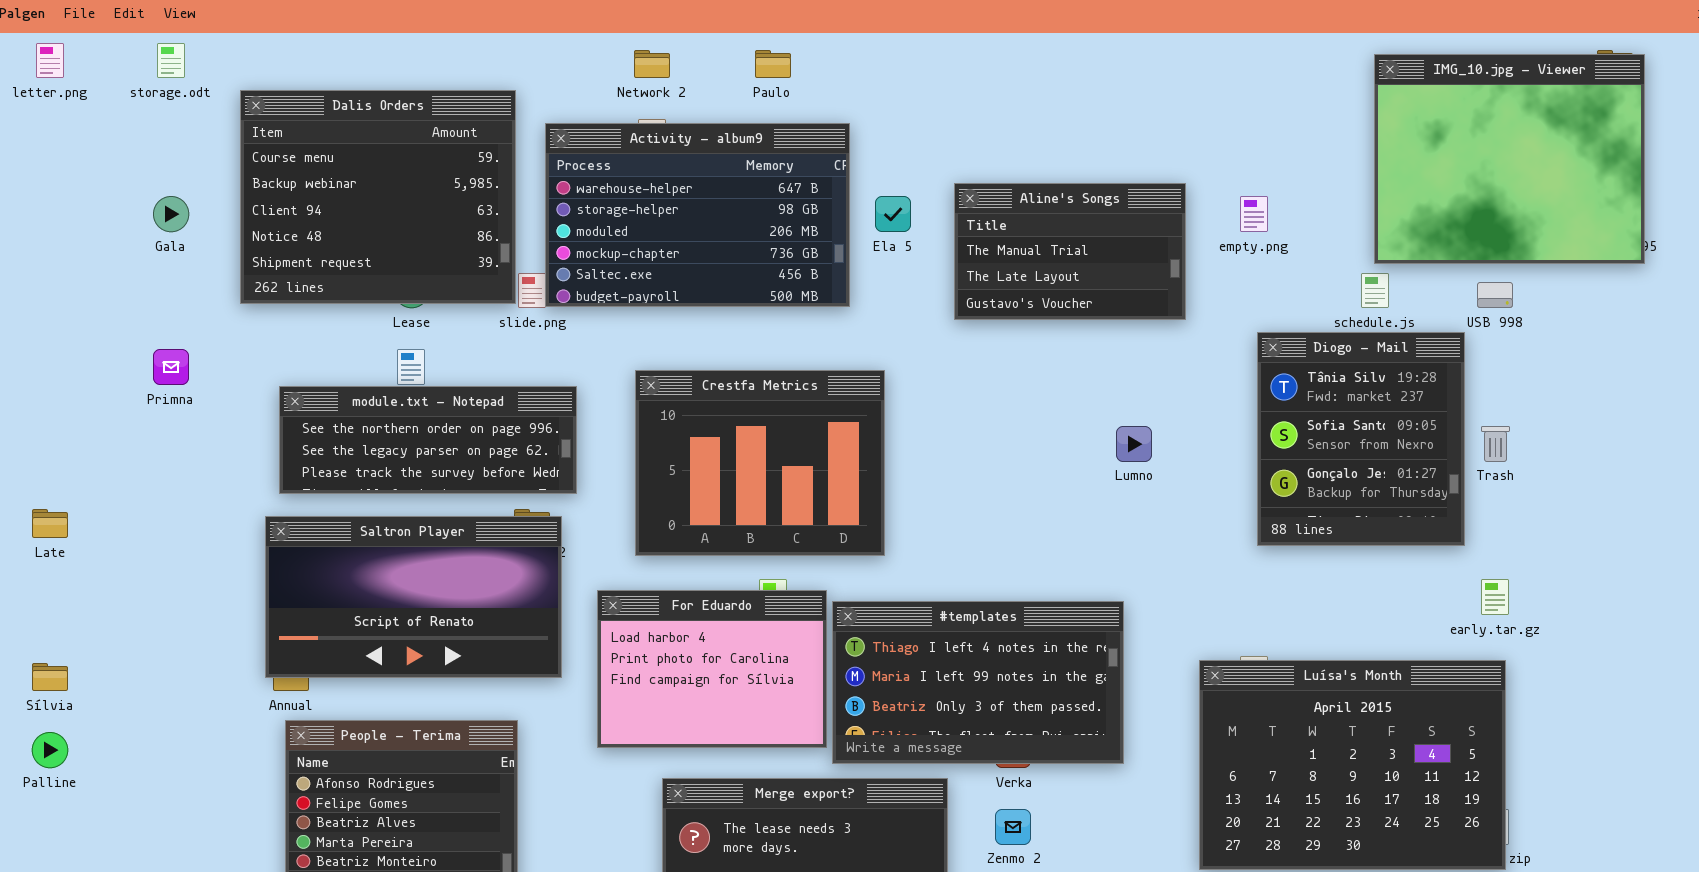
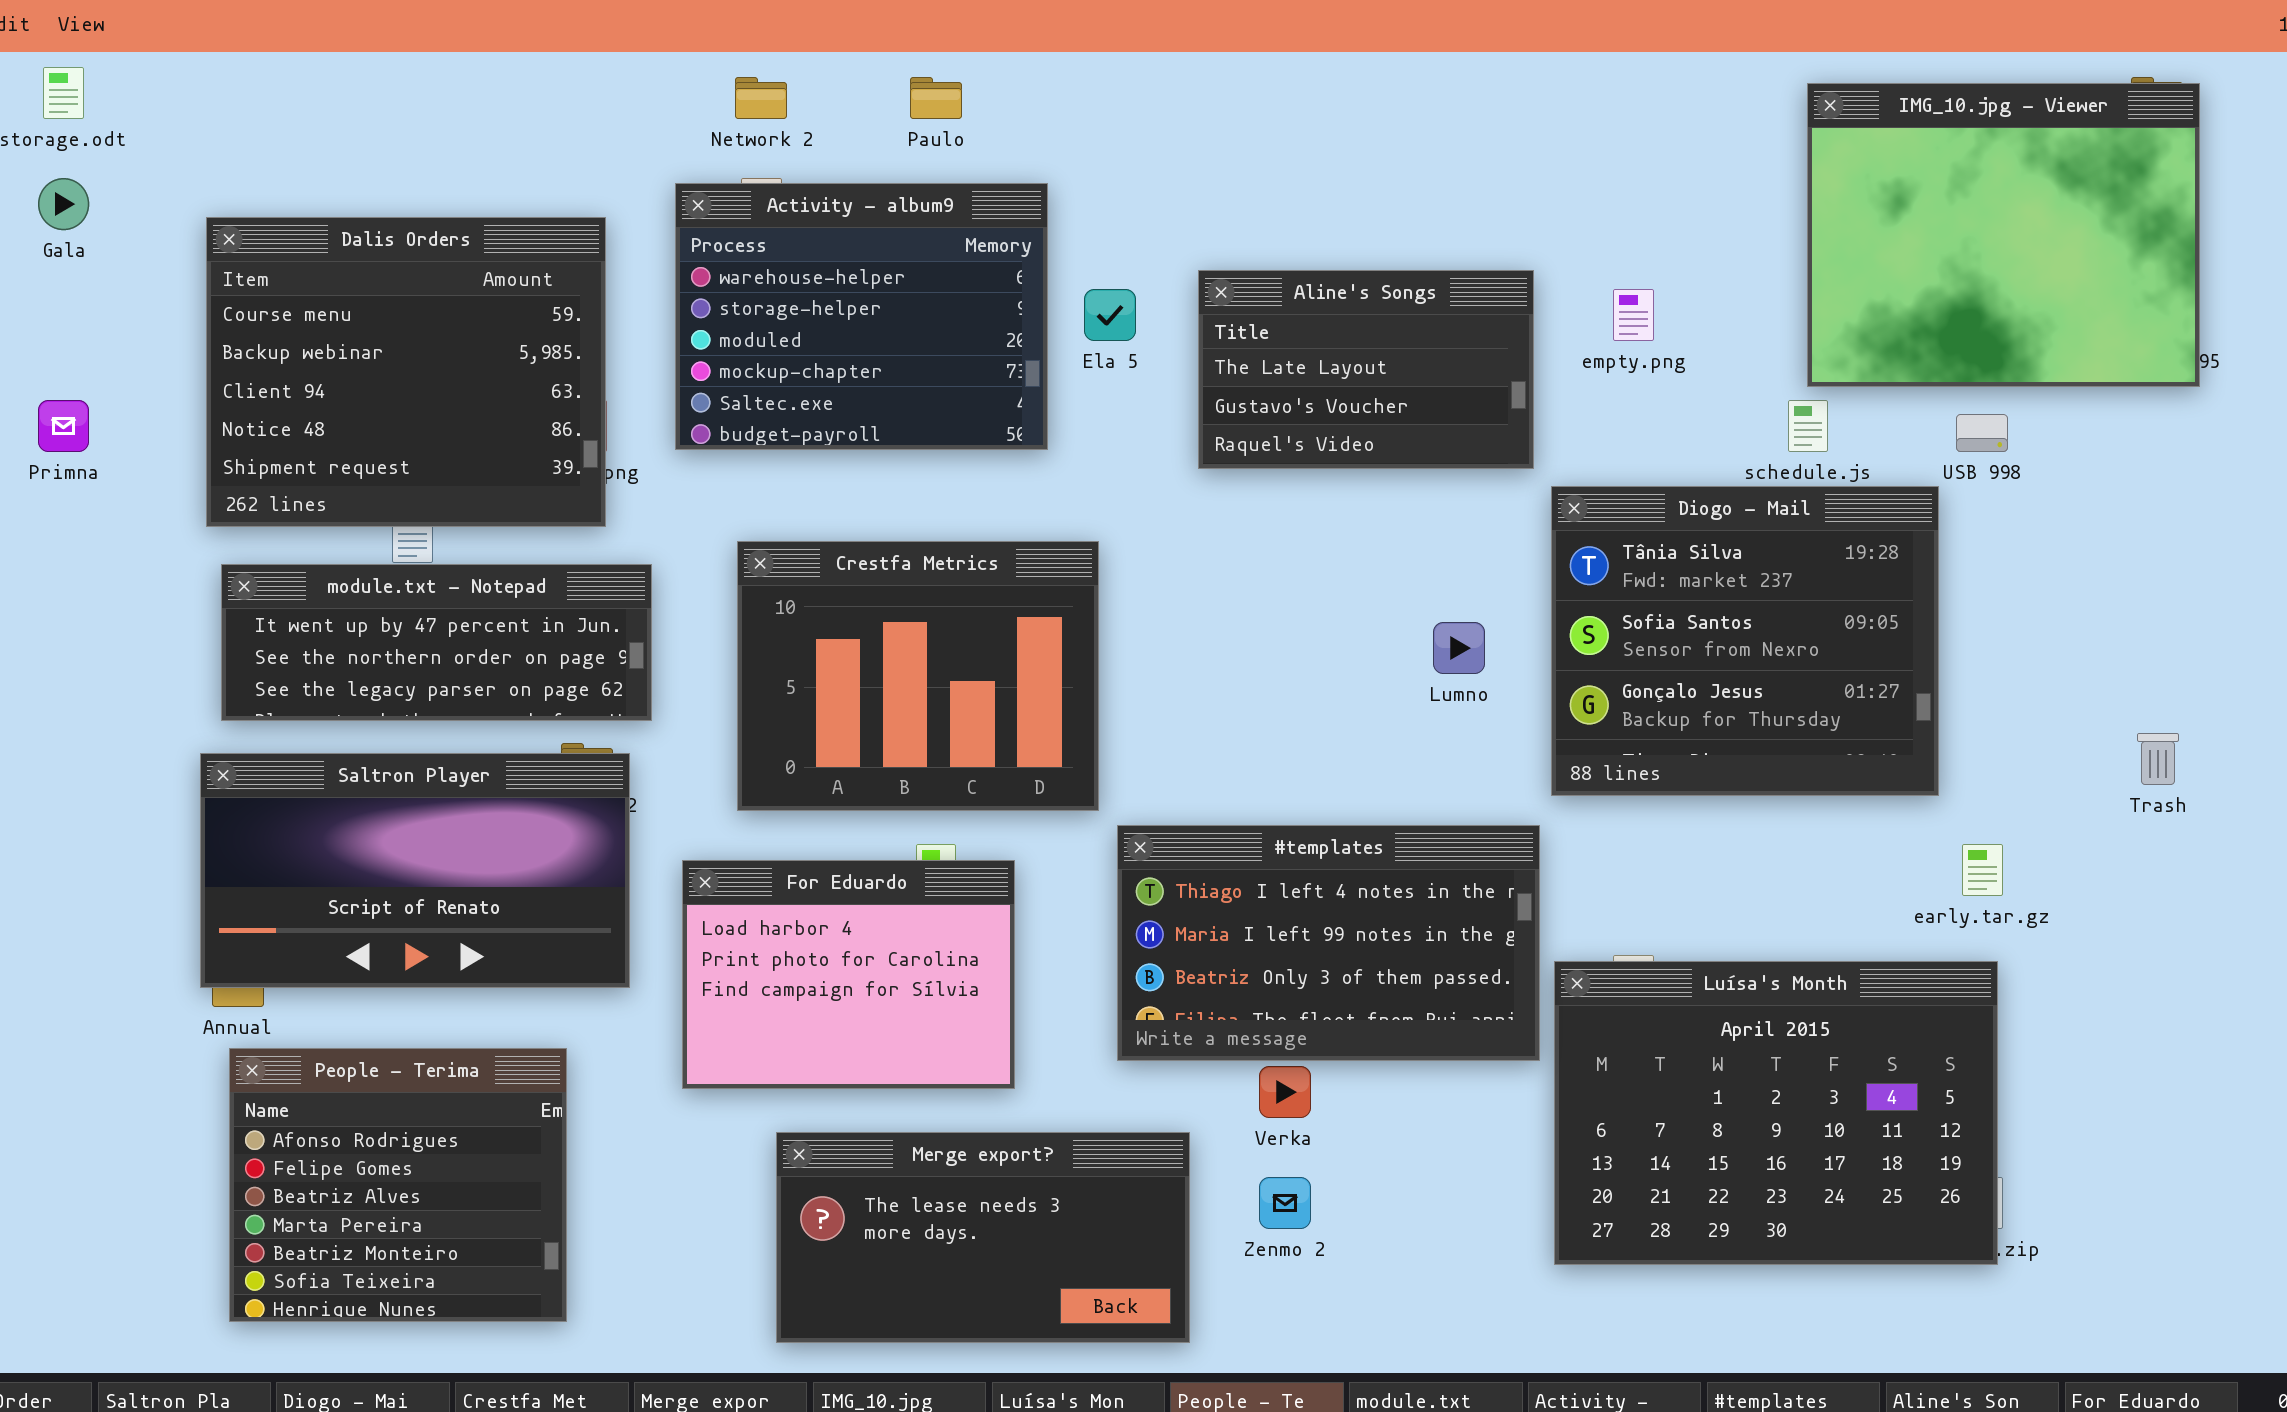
Dalis Orders: [240,90,516,304] -> [206,217,606,527], moved
Activity - album9: [545,123,850,307] -> [675,183,1048,450], resized
Aline's Songs: [954,183,1186,320] -> [1198,270,1534,469], scrolled down 1 row
Gala: [153,196,189,232] -> [38,178,89,230], moved
Diogo - Mail: [1257,332,1465,546] -> [1551,486,1939,796], resized
Primna: [153,349,189,385] -> [38,400,89,452], moved
module.txt - Notepad: [279,386,577,494] -> [221,564,652,721], scrolled up 1 row
Trash: [1481,426,1510,462] -> [2137,733,2179,785], moved
#templates: [832,601,1124,764] -> [1117,825,1540,1061], moved

